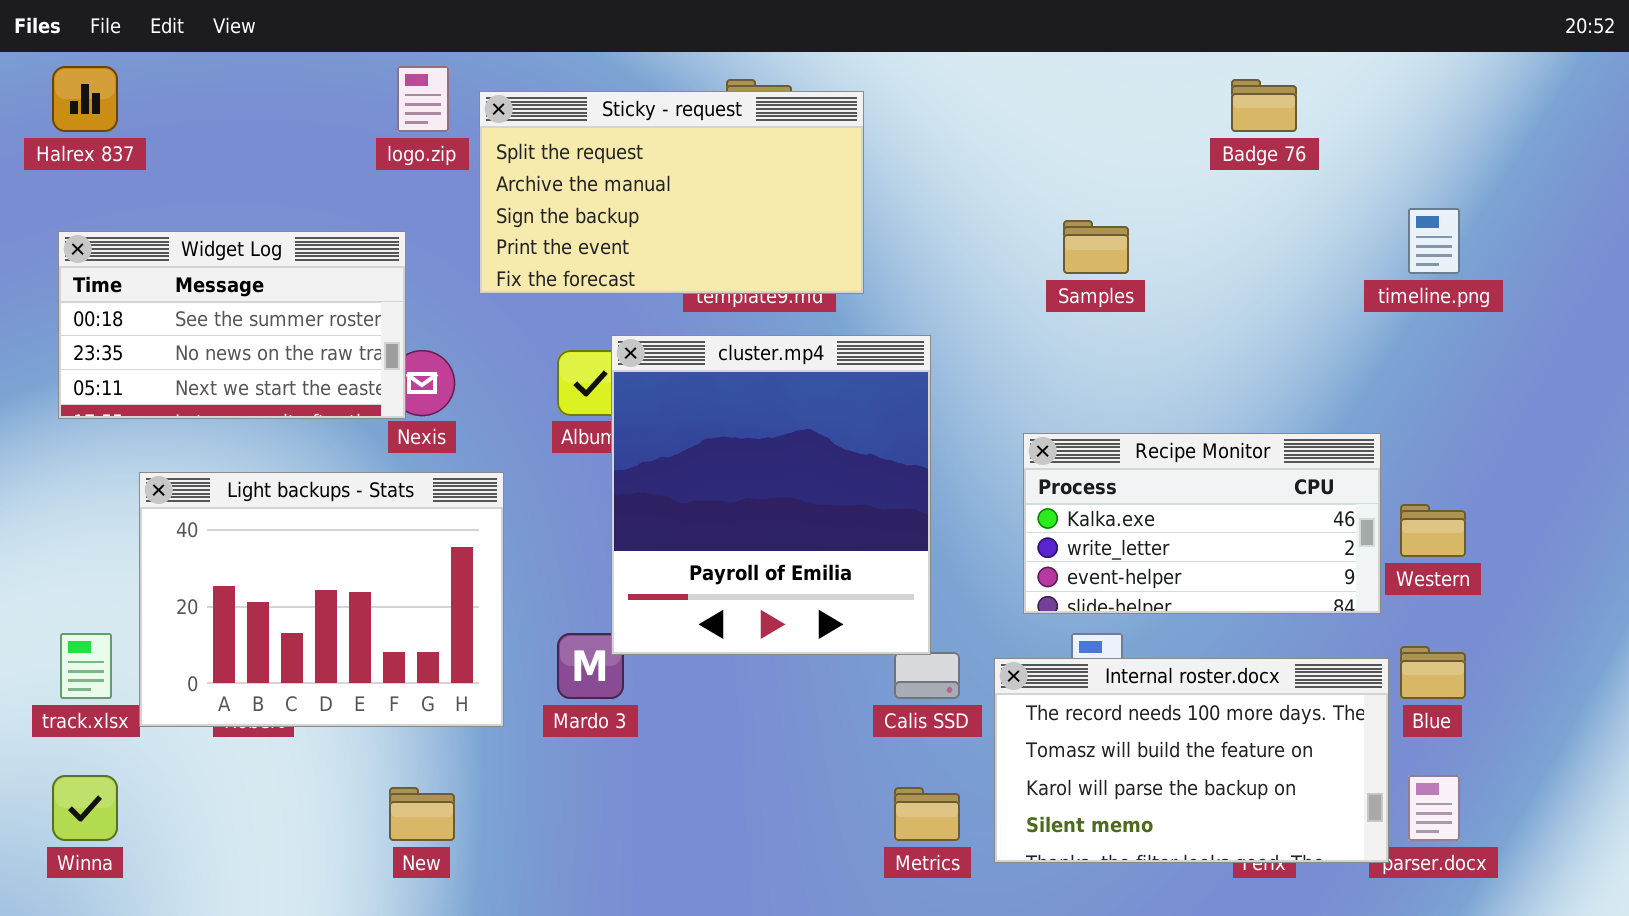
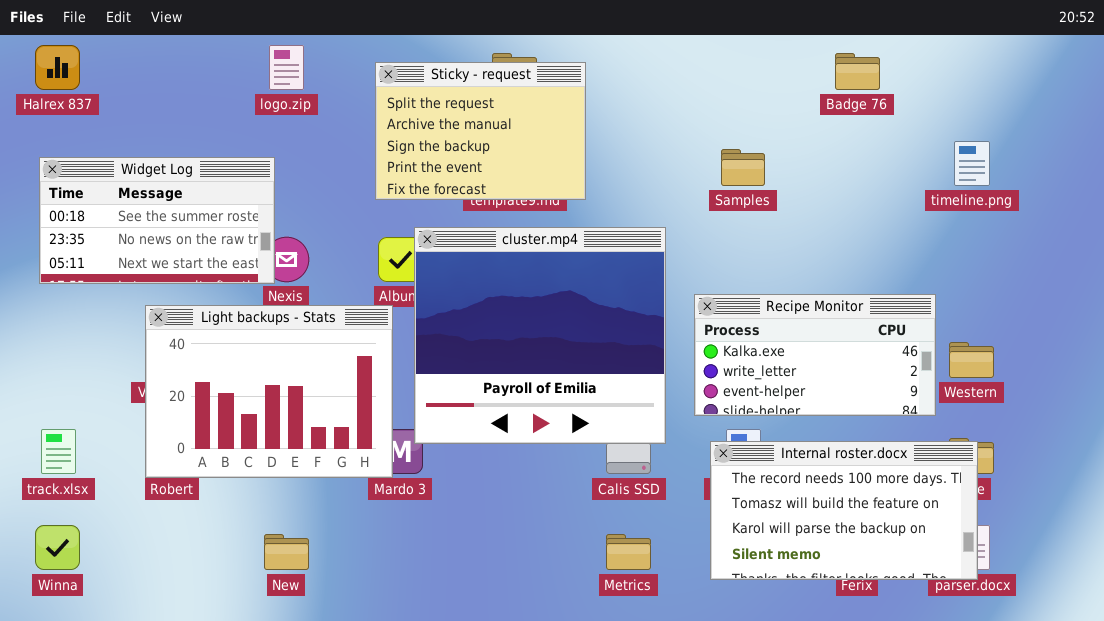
Sticky - request: [479,91,864,294] -> [375,62,586,200], resized
cluster.mp4: [611,335,931,655] -> [414,227,666,444], resized
Light backups - Stats: [139,472,504,727] -> [145,305,393,478], moved
Internal roster.docx: [994,658,1389,863] -> [710,441,978,580], moved

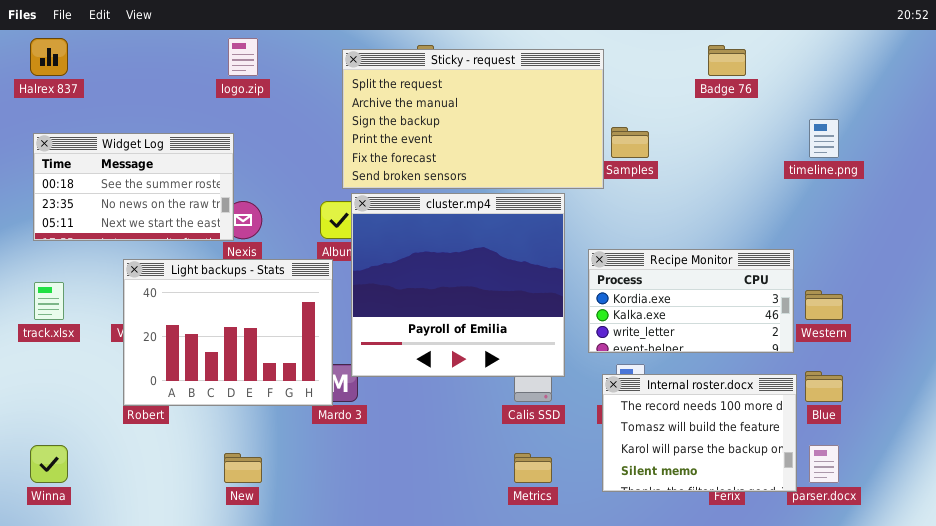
Sticky - request: [375,62,586,200] -> [342,49,604,189], moved, resized
Recipe Monitor: [694,294,936,416] -> [588,249,794,353], scrolled up 1 row
track.xlsx: [41,429,76,474] -> [34,282,64,320], moved
Internal roster.docx: [710,441,978,580] -> [602,374,797,492], resized

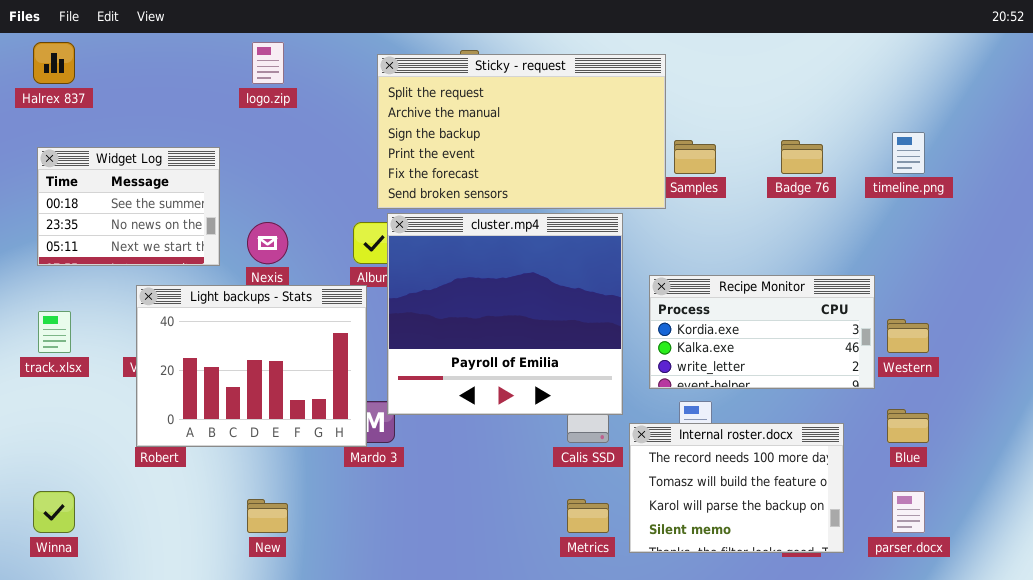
Badge 76: [708,45,746,76] -> [781,140,823,174], moved
Widget Log: [33,133,234,241] -> [37,147,220,266], resized
Internal roster.docx: [602,374,797,492] -> [629,423,844,553], moved

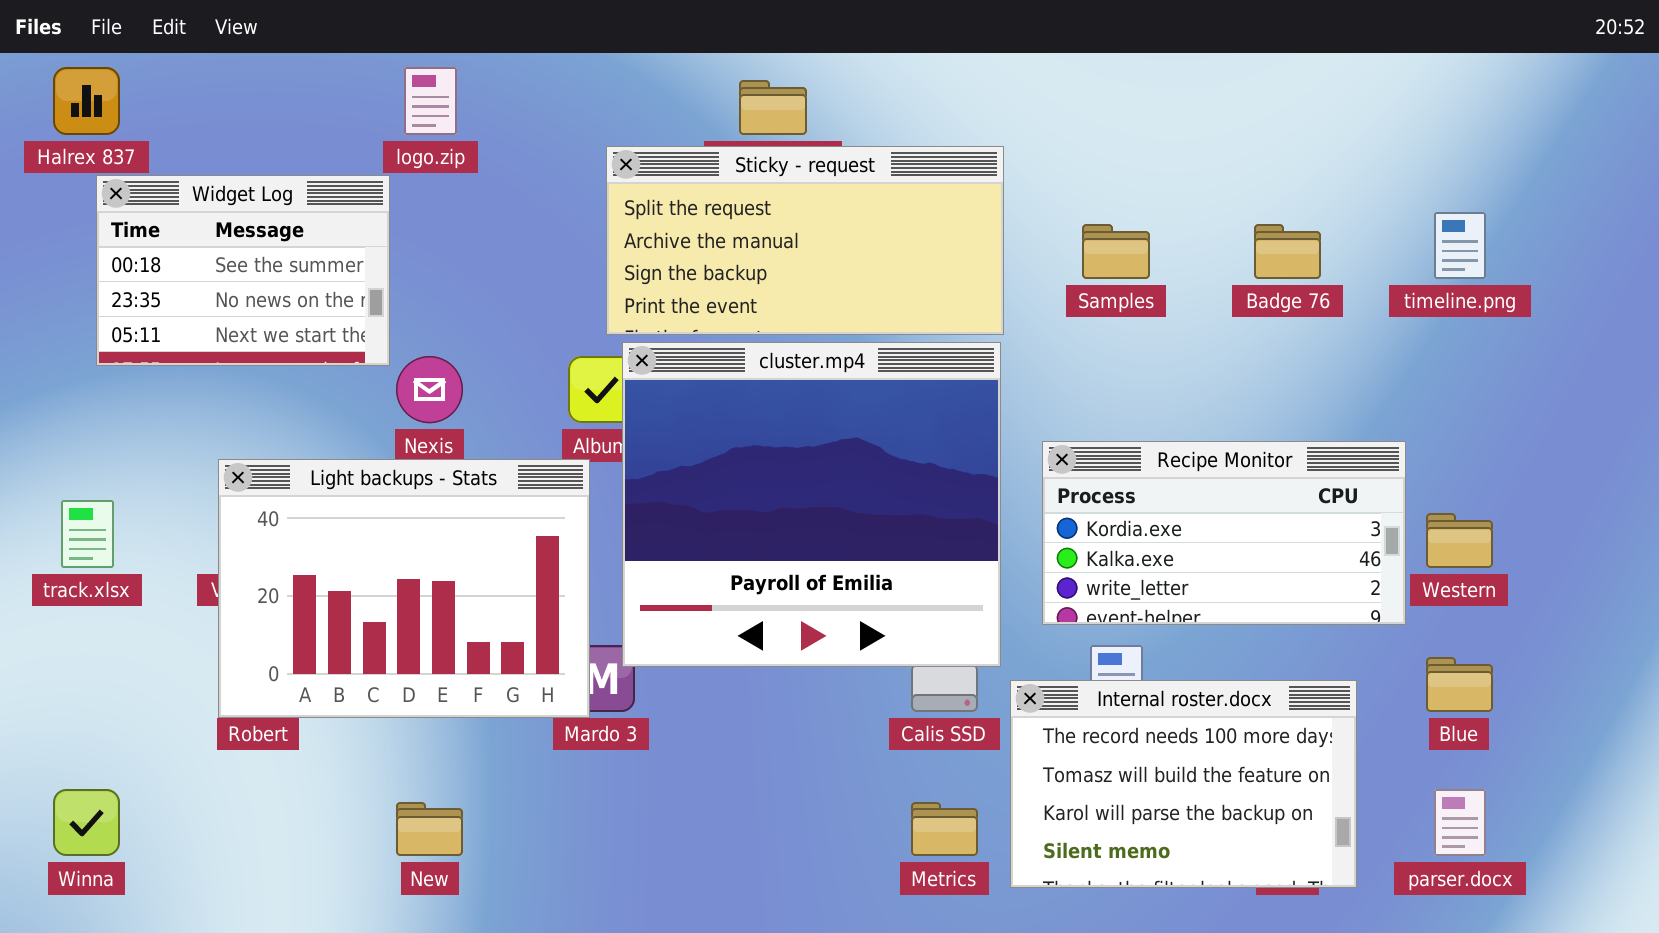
Sticky - request: [377,54,666,209] -> [606,146,1004,335], resized
Widget Log: [37,147,220,266] -> [96,175,390,366], moved

